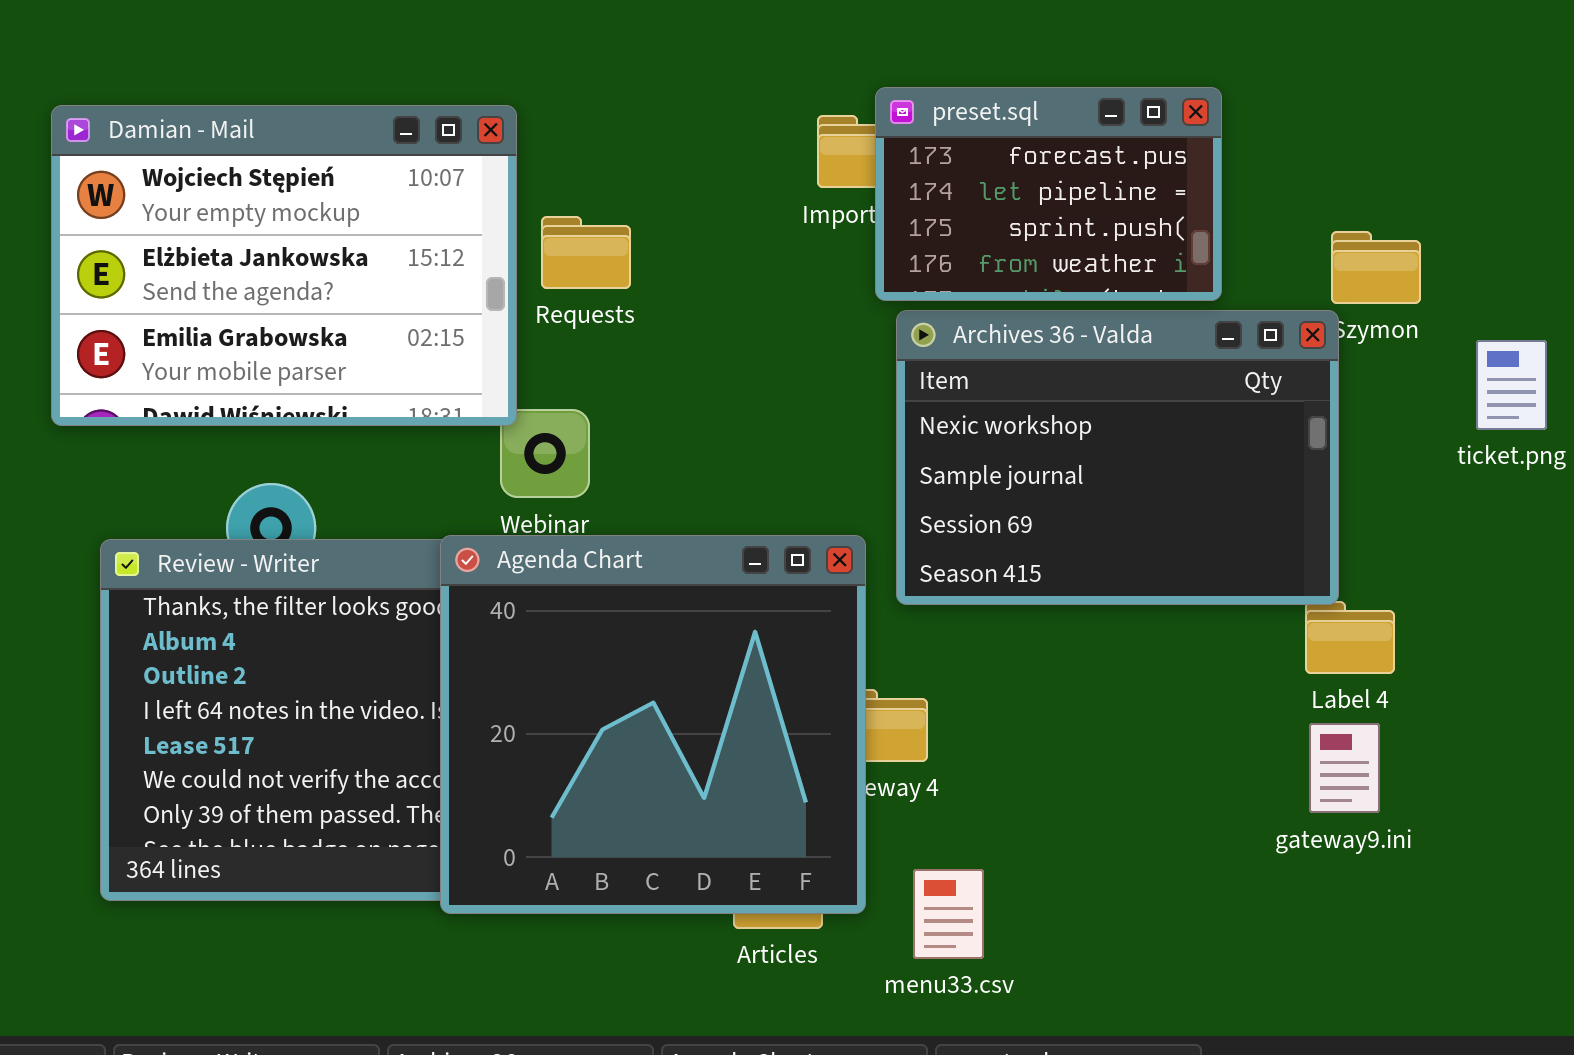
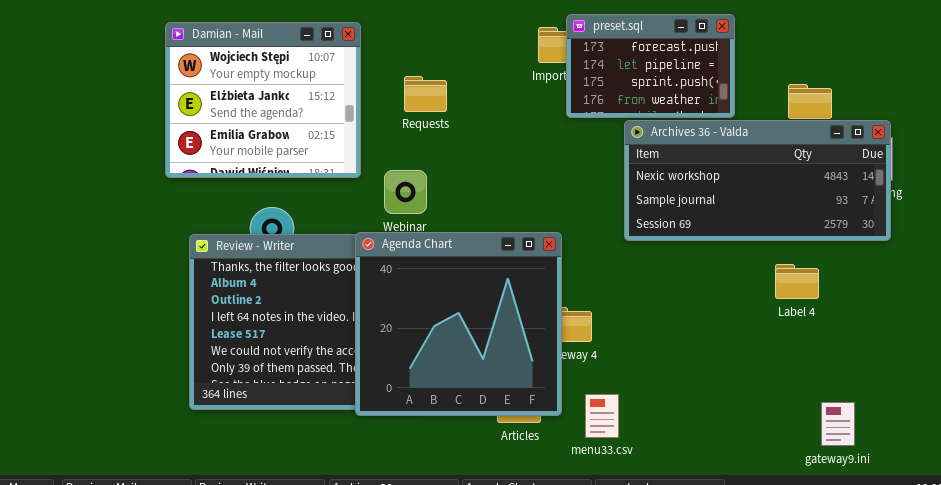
Damian - Mail: [51,105,517,426] -> [165,22,361,178], resized
Archives 36 - Valda: [896,310,1339,605] -> [624,120,891,241], moved, resized
gateway9.ini: [1309,723,1380,813] -> [821,402,855,446], moved

